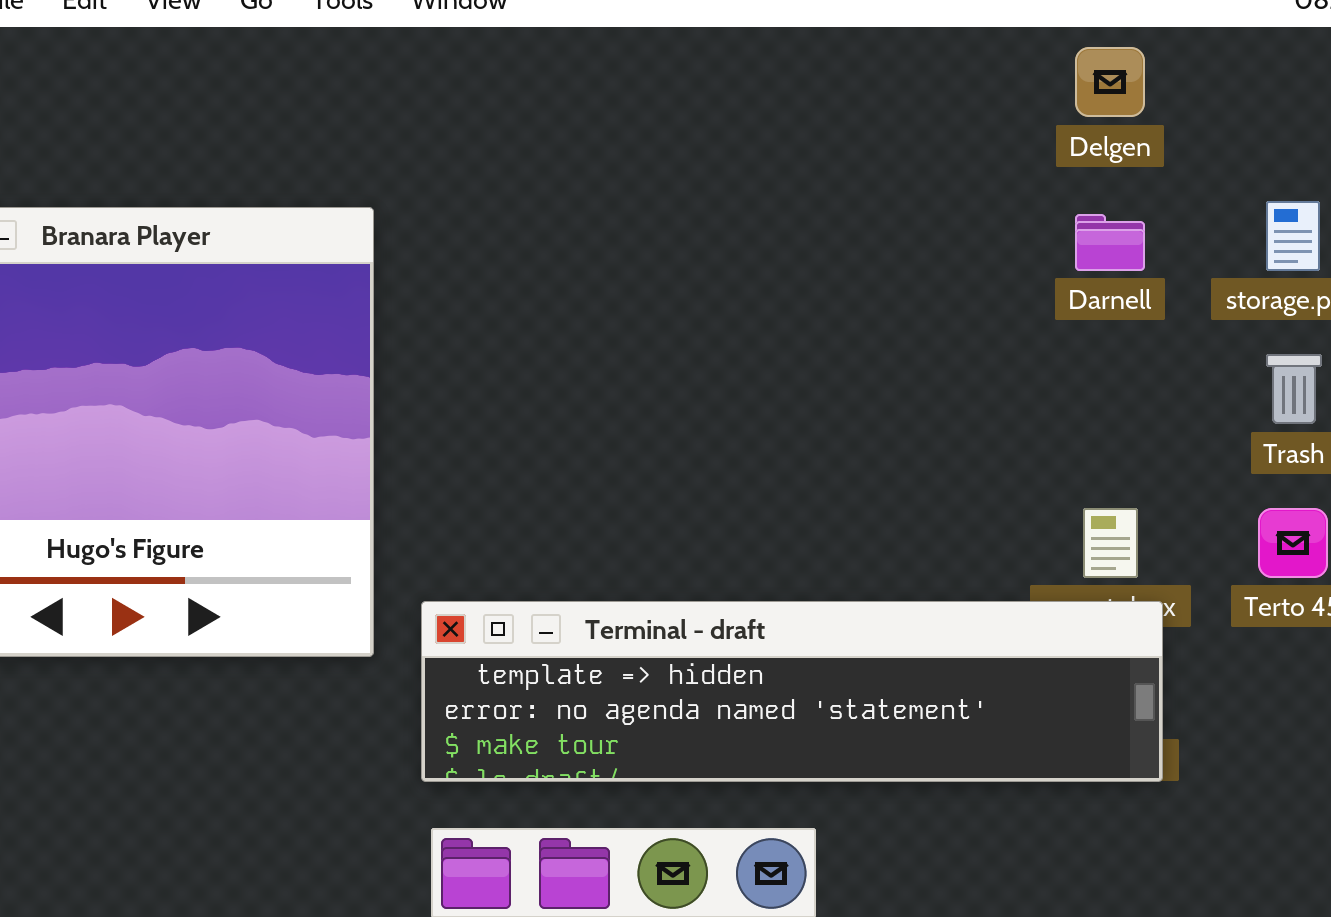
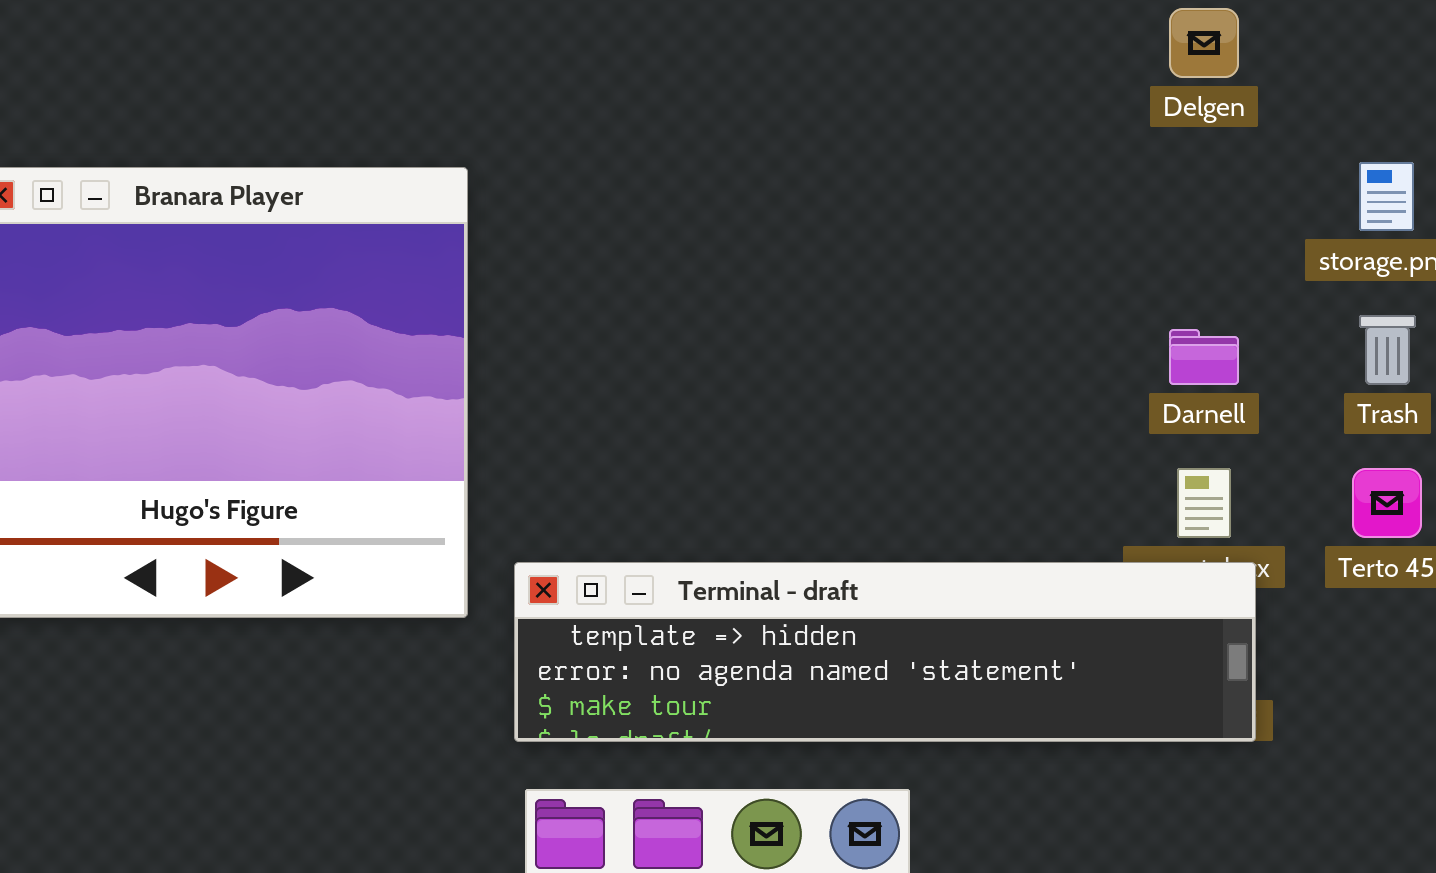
Darnell: [1075,214,1145,271] -> [1169,329,1239,385], moved

